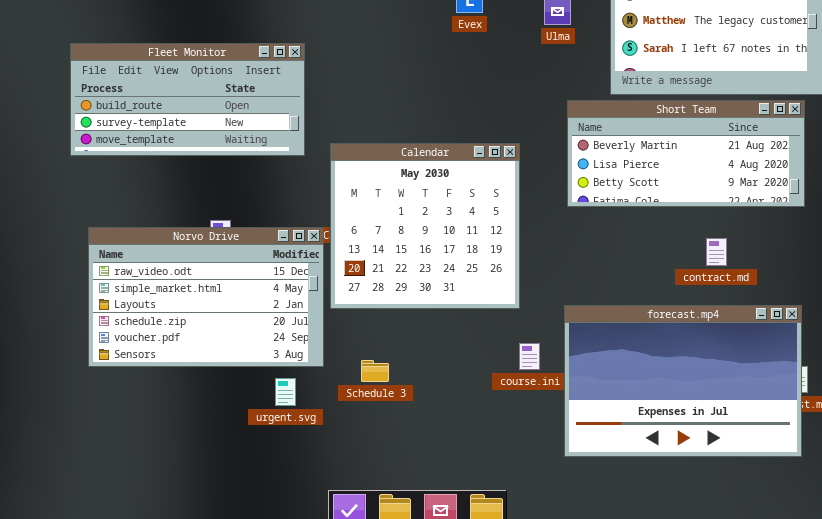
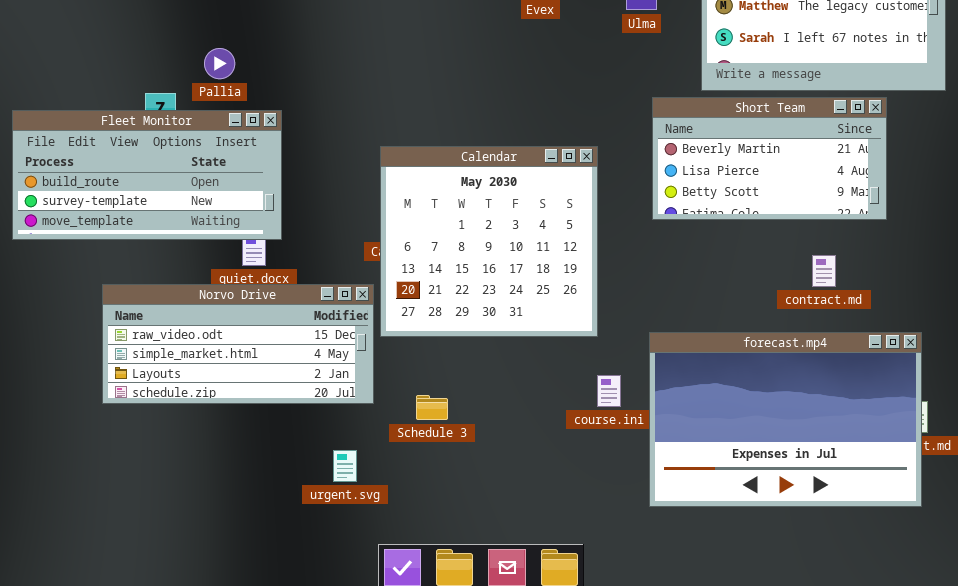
Fleet Monitor: [70,43,305,156] -> [12,110,282,240], moved
Short Team: [567,100,805,207] -> [652,97,887,220], resized
Norvo Drive: [88,227,324,367] -> [102,284,374,404], resized
urgent.svg: [275,378,296,406] -> [333,450,357,482], moved

